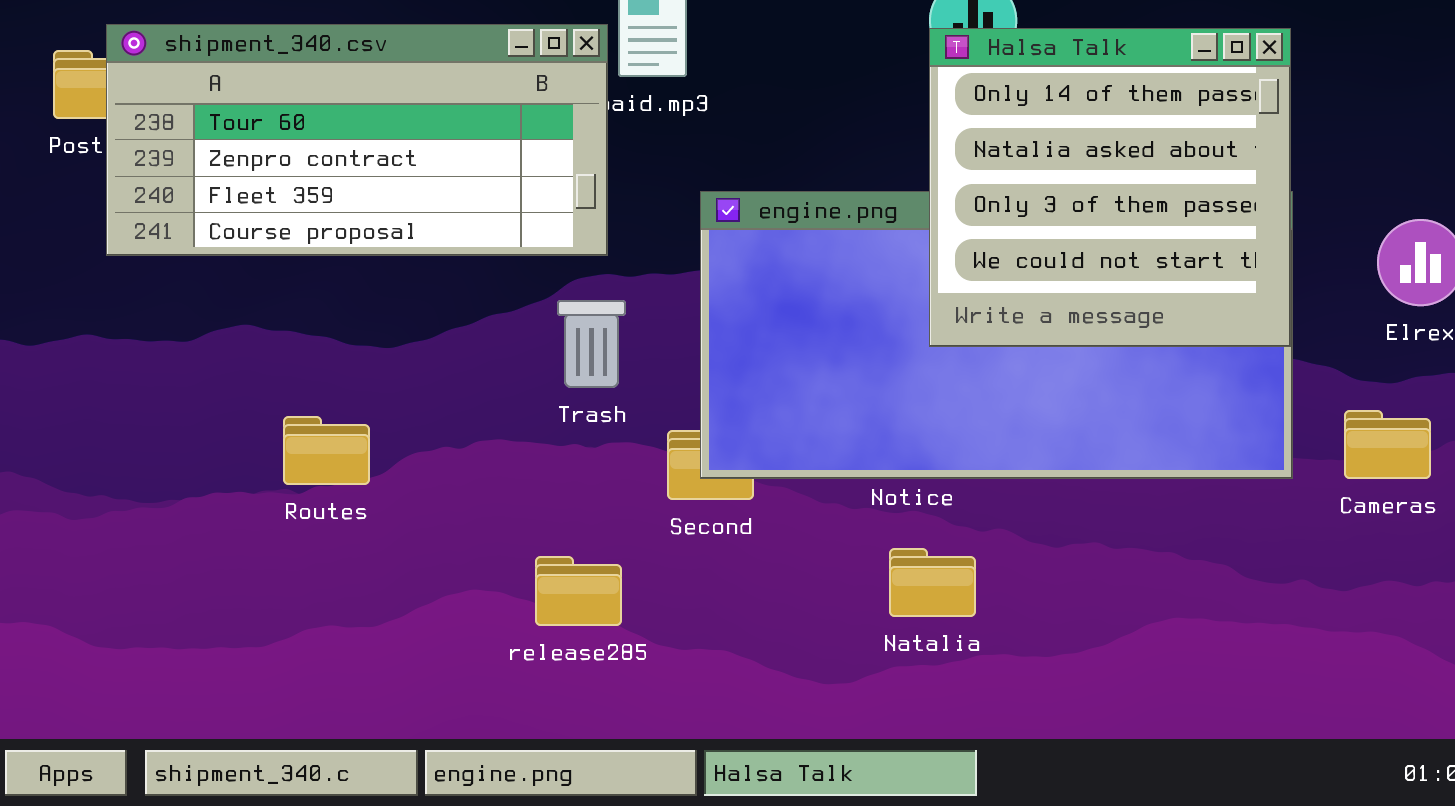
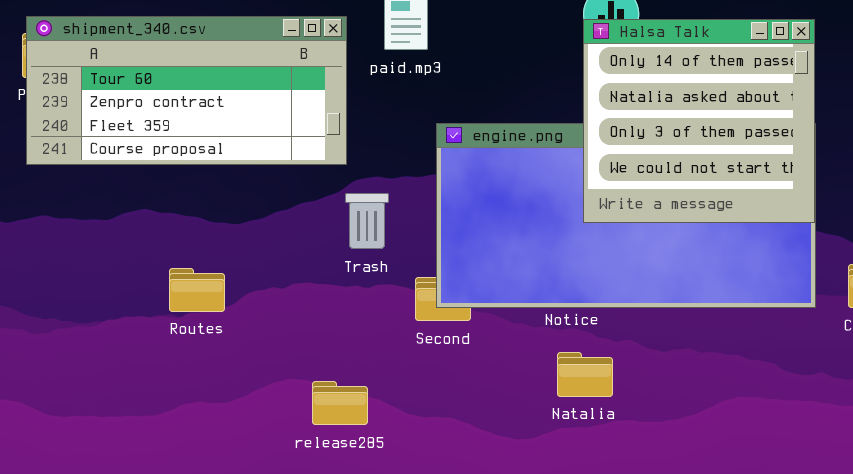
shipment_340.csv: [106,24,608,256] -> [26,16,347,165], moved
release285: [535,556,622,626] -> [312,381,368,425], moved

